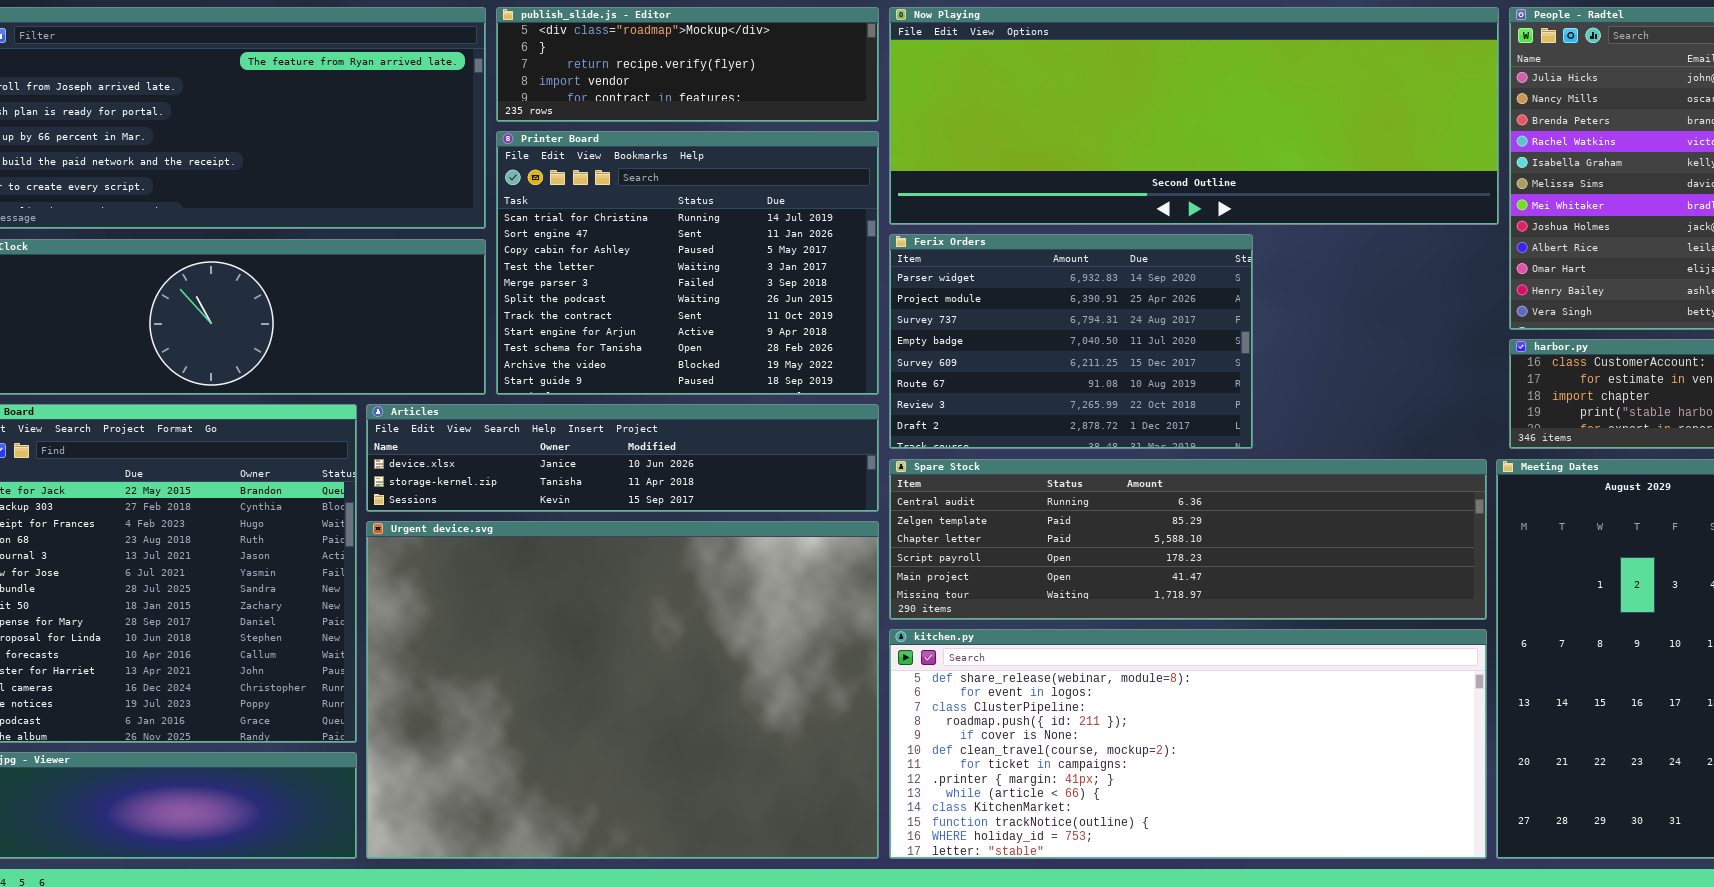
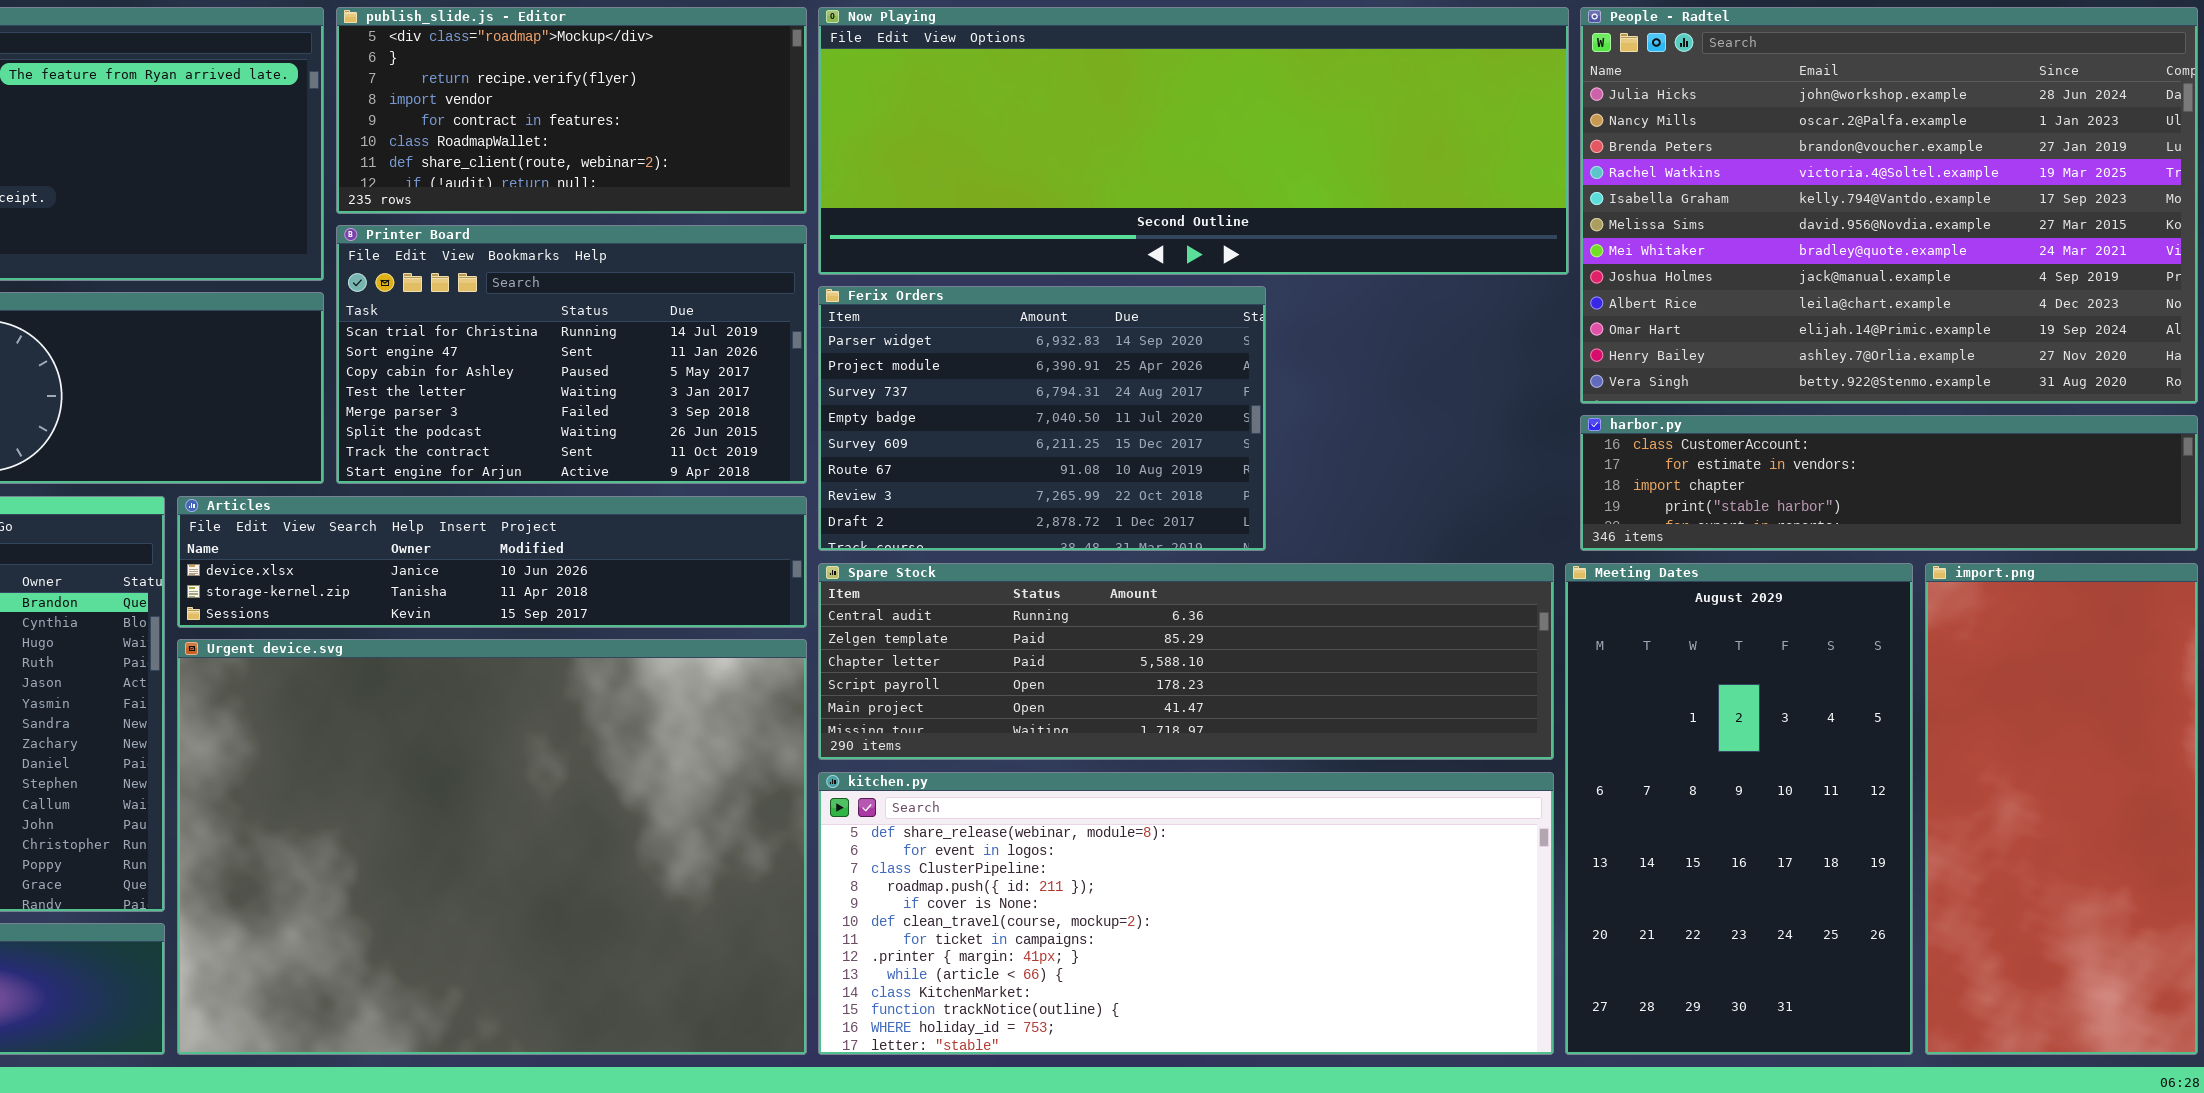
publish_slide.js - Editor: [496,7,879,122] -> [336,7,807,214], resized
Printer Board: [496,131,879,395] -> [336,225,807,484], resized

